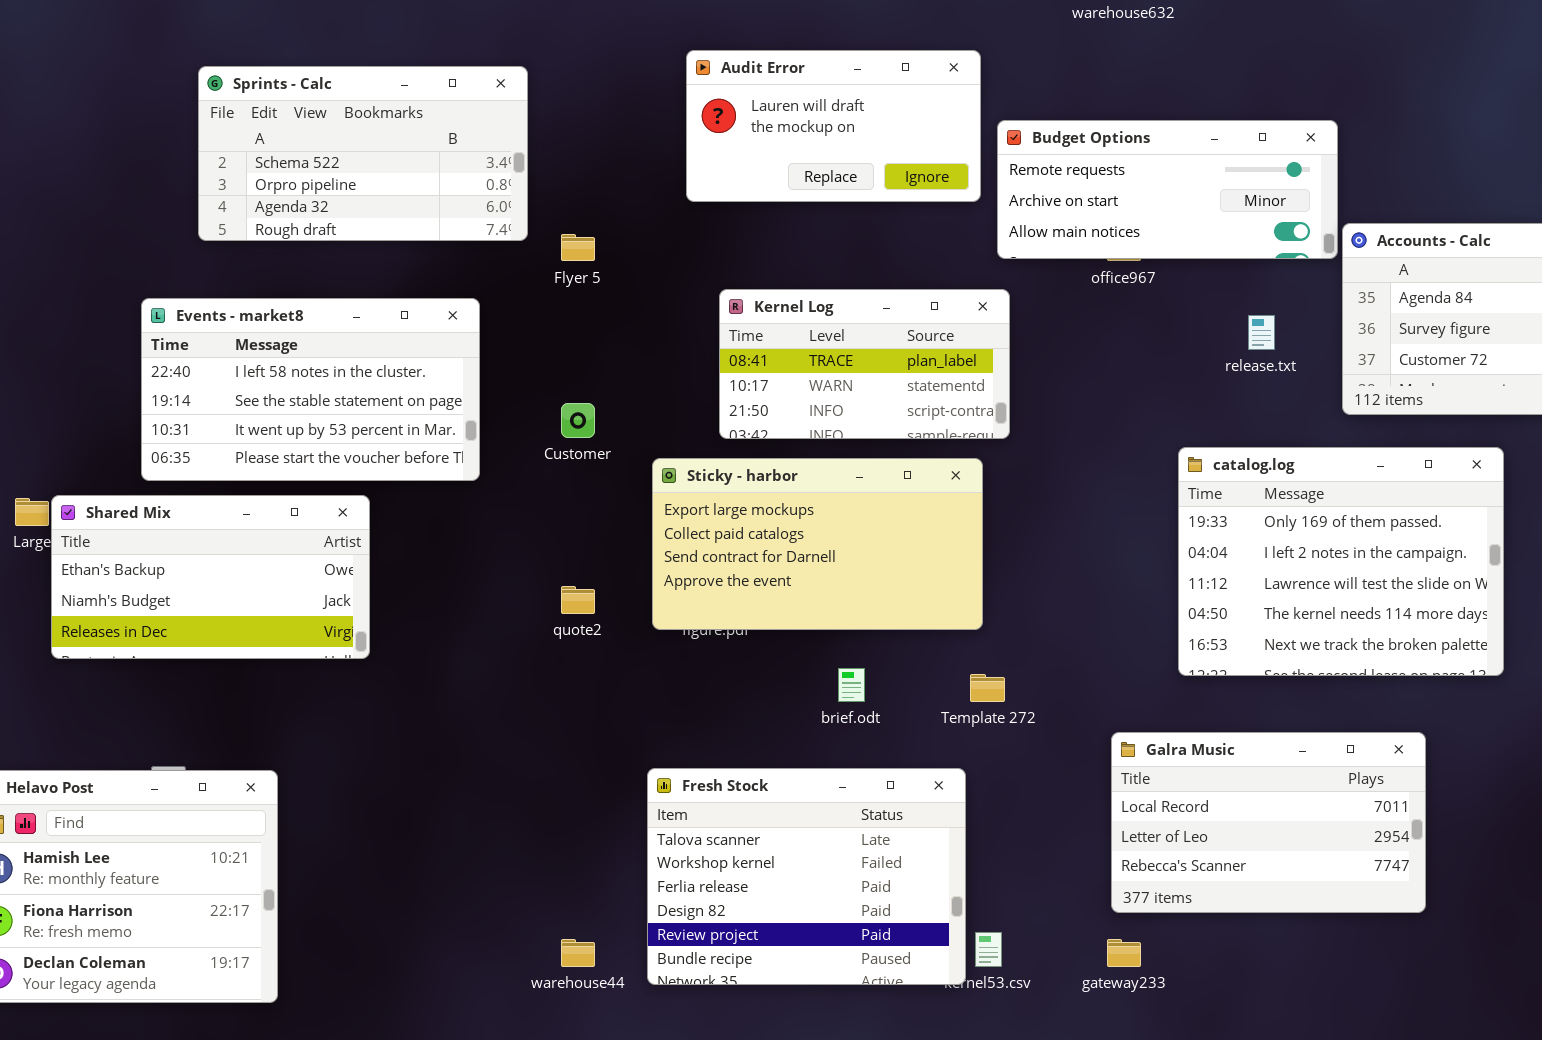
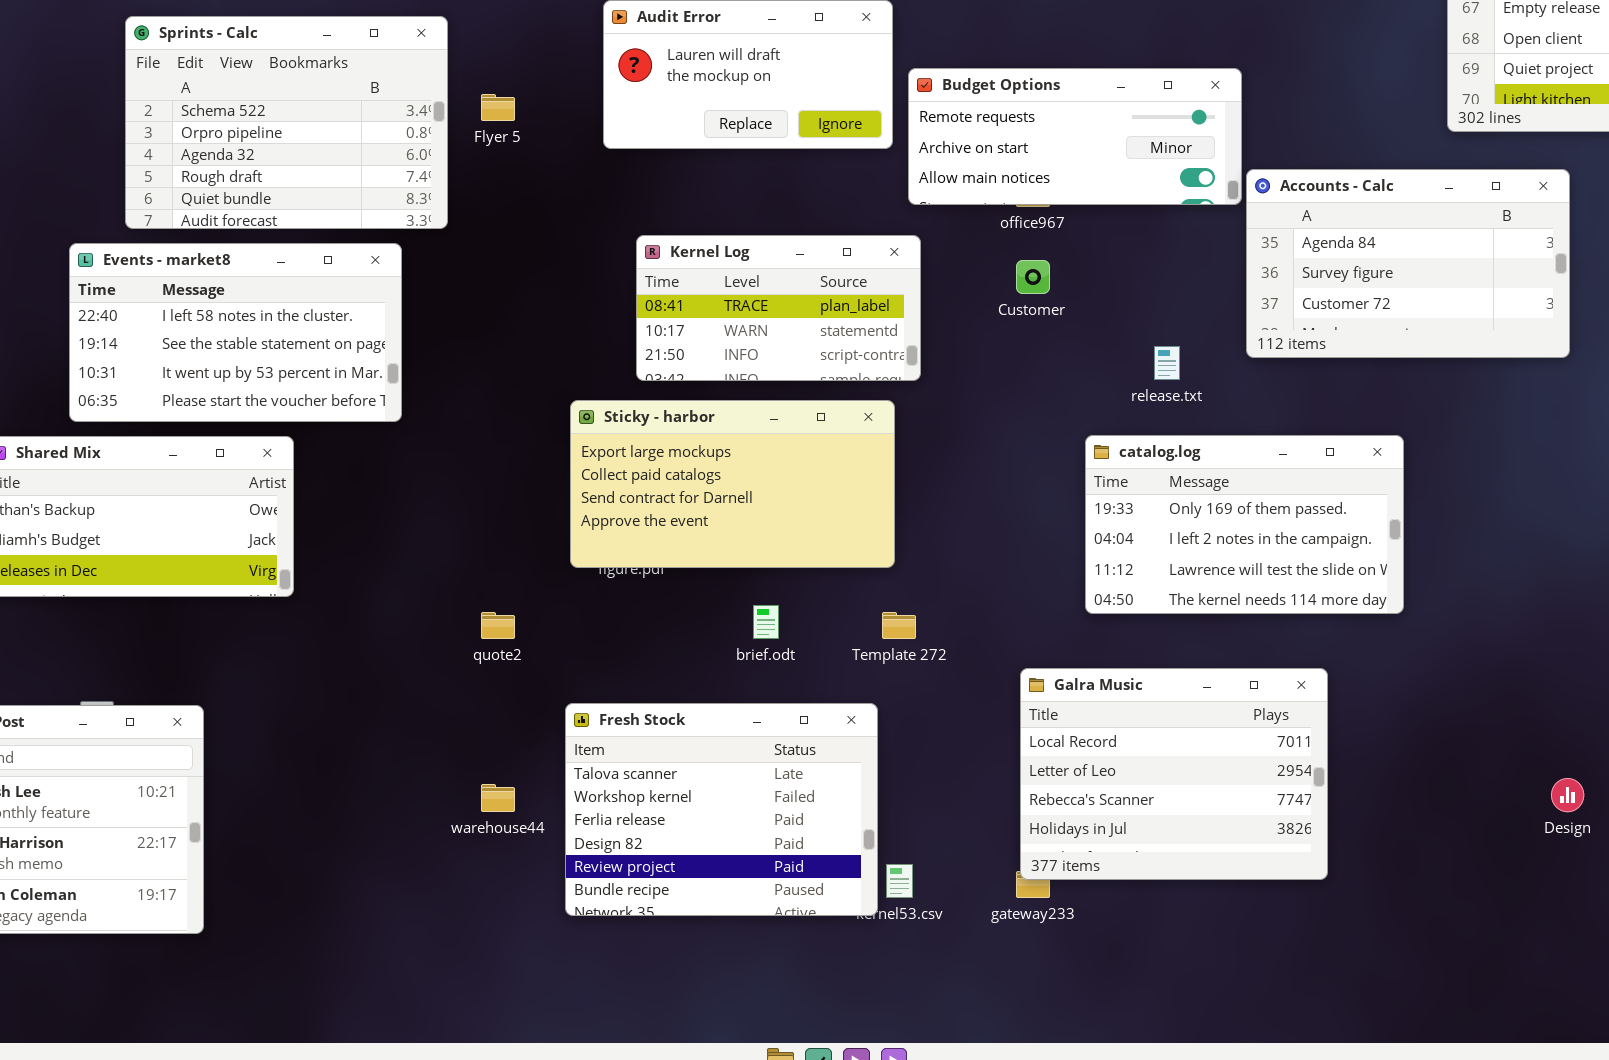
Sprints - Calc: [198,66,528,241] -> [125,16,448,229], resized
Flyer 5: [561,234,595,261] -> [481,94,515,121], moved
release.txt: [1248,315,1275,350] -> [1154,346,1180,380], moved
Customer: [561,403,595,438] -> [1016,260,1050,294], moved
catalog.log: [1178,447,1504,676] -> [1085,435,1404,614], resized
quote2: [561,586,595,614] -> [481,612,515,639], moved
Galra Music: [1111,732,1426,913] -> [1020,668,1328,880], resized
warehouse44: [561,939,595,967] -> [481,784,515,812], moved

